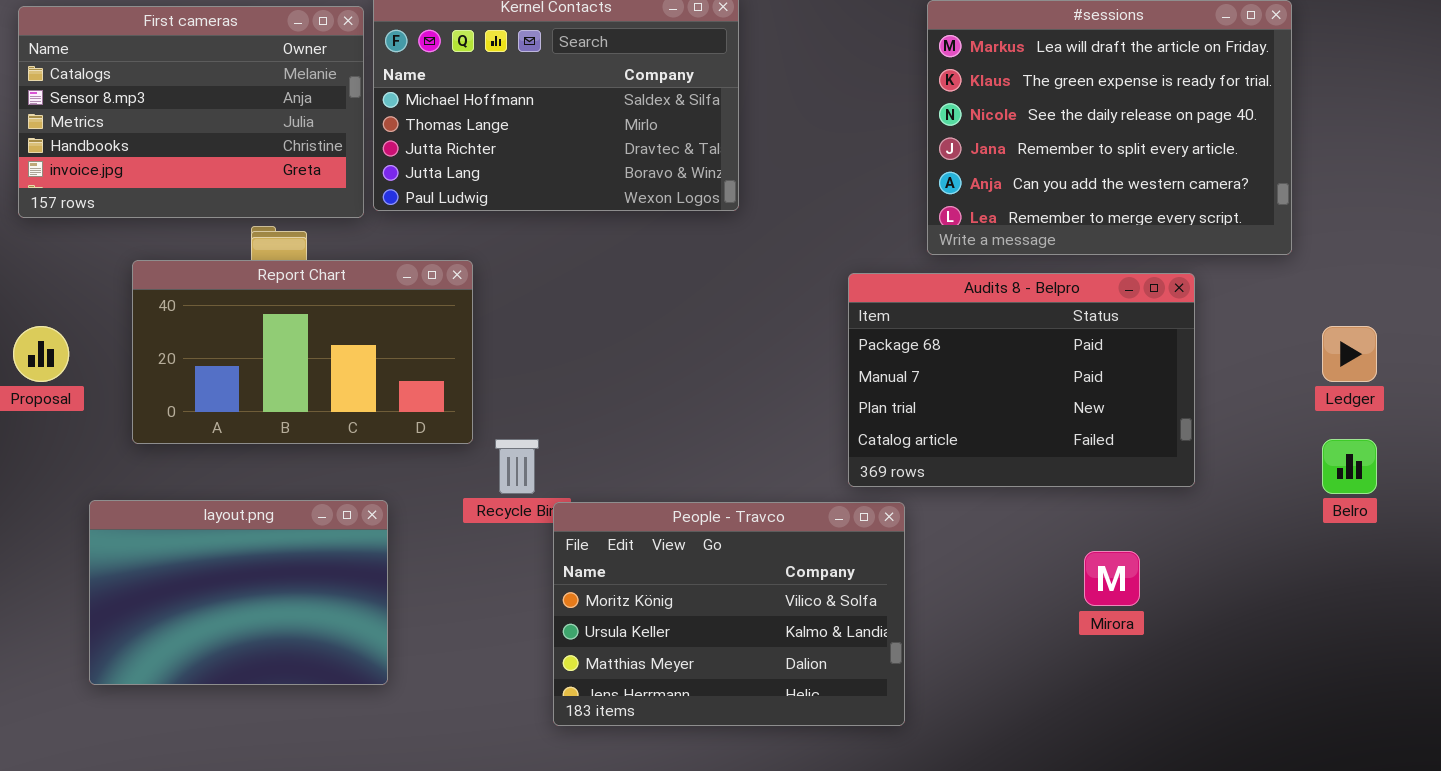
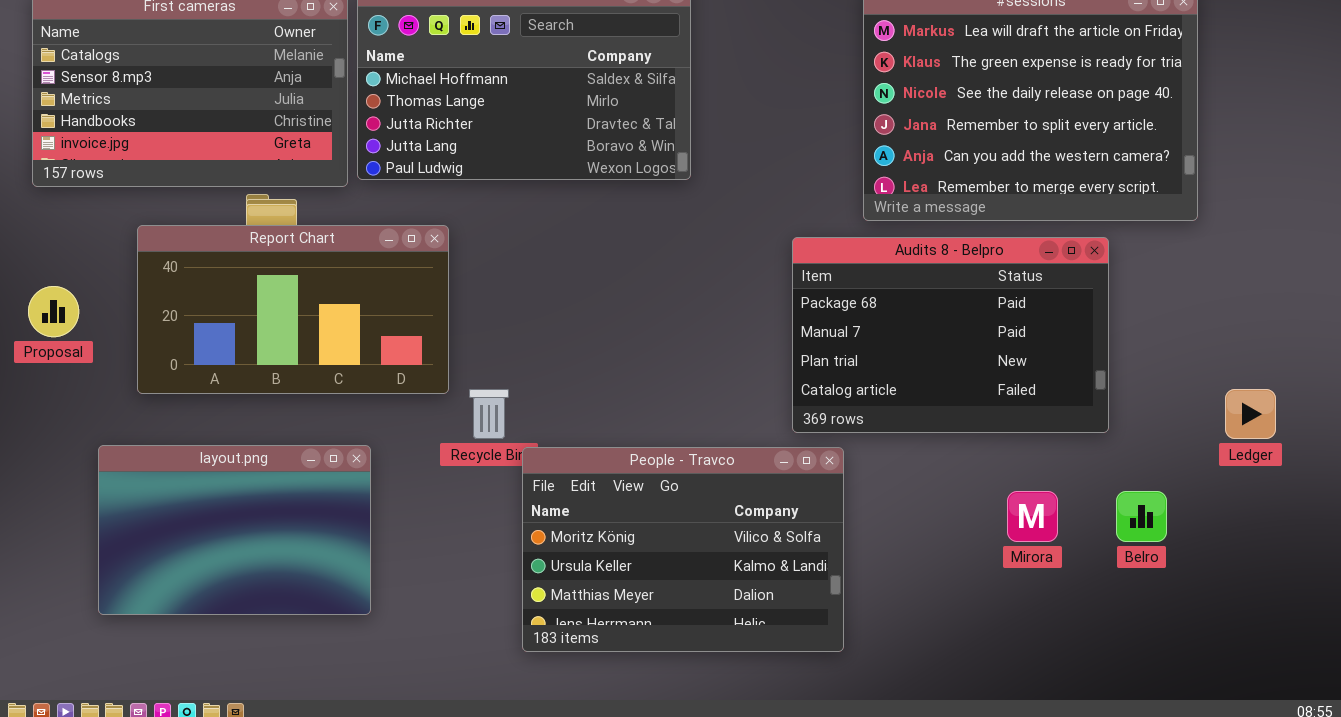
Ledger: [1322,326,1377,382] -> [1225,389,1276,439], moved
Belro: [1322,439,1377,494] -> [1116,491,1167,542], moved

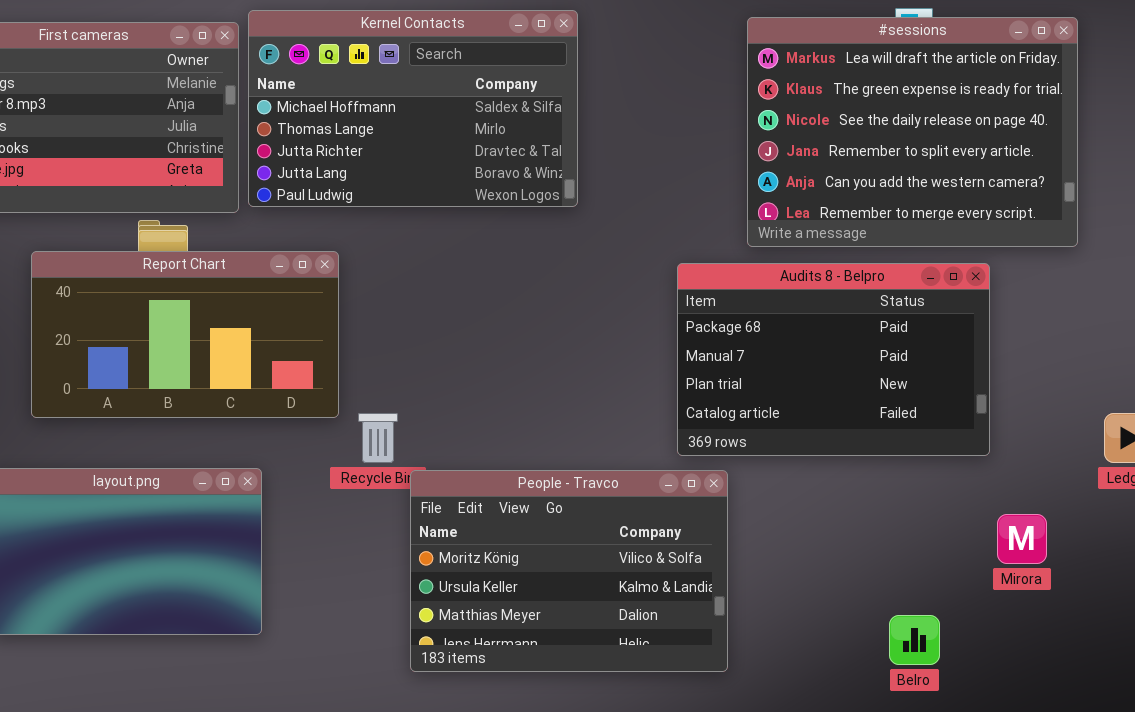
Mirora: [1007,491,1058,542] -> [997,514,1047,564], moved
Belro: [1116,491,1167,542] -> [889,615,940,665], moved

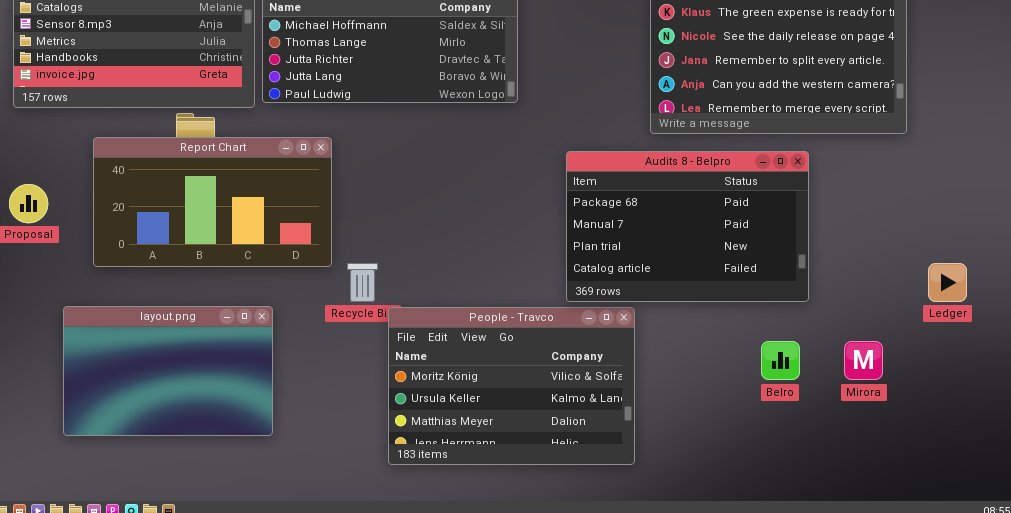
Audits 8 - Belpro: [677,263,990,456] -> [566,151,809,302], moved
Belro: [889,615,940,665] -> [761,341,800,380], moved

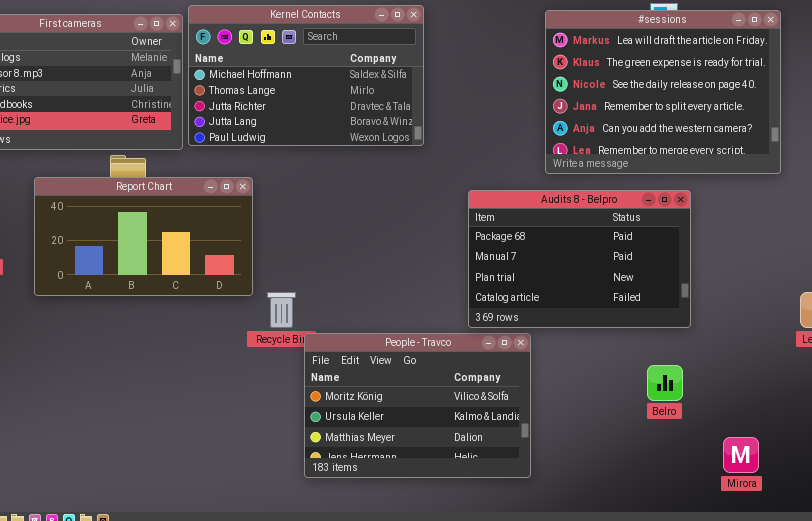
layout.png: [63,306,273,436] -> none, closed
Mirora: [844,341,883,380] -> [723,437,759,473], moved

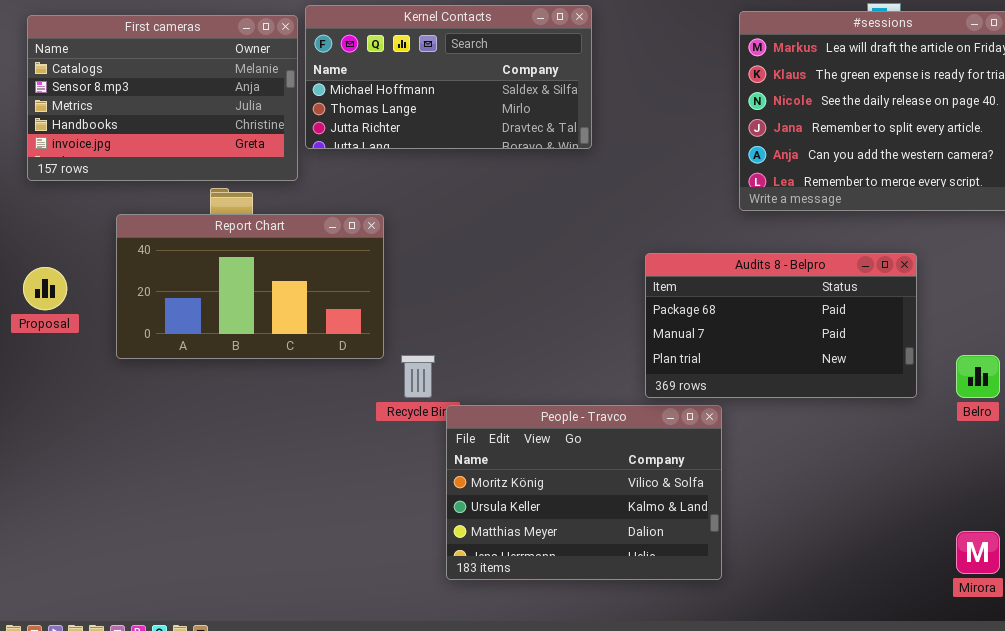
Kernel Contacts: [188,5,424,146] -> [305,5,592,149], resized
Audits 8 - Belpro: [468,190,691,328] -> [645,253,917,398], resized
Belro: [647,365,683,401] -> [956,355,1000,398], moved

